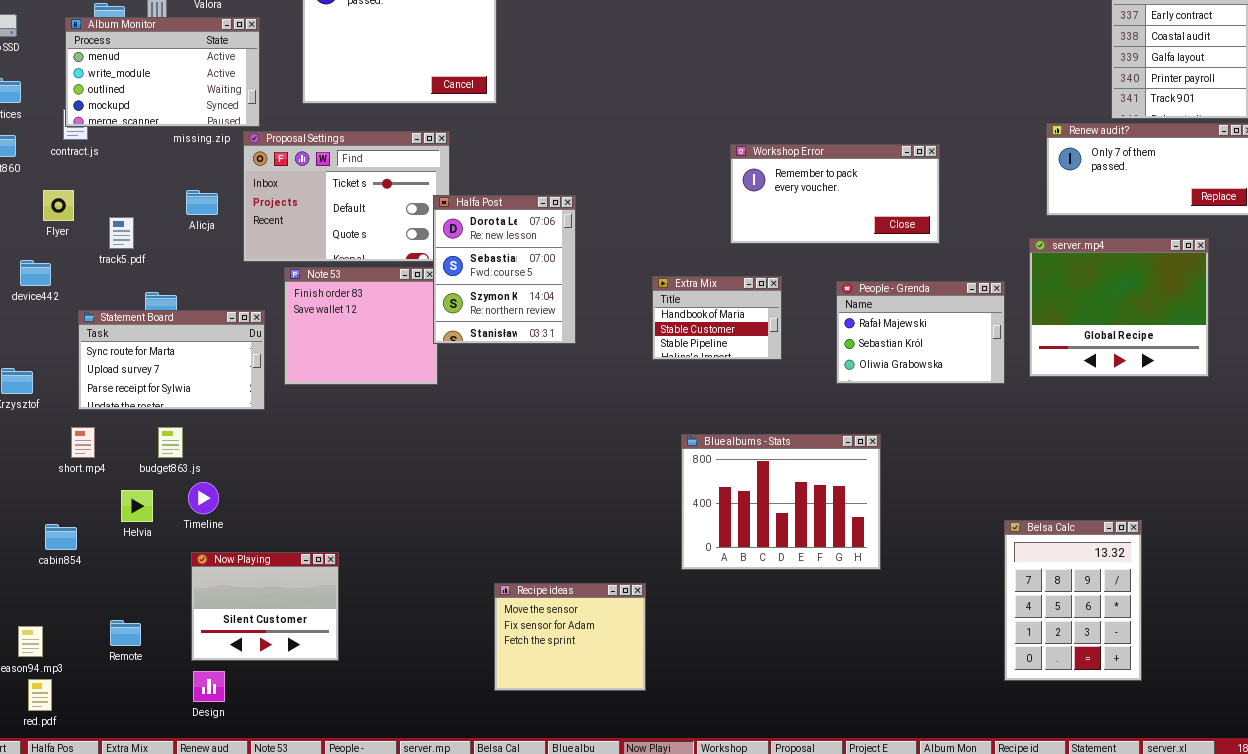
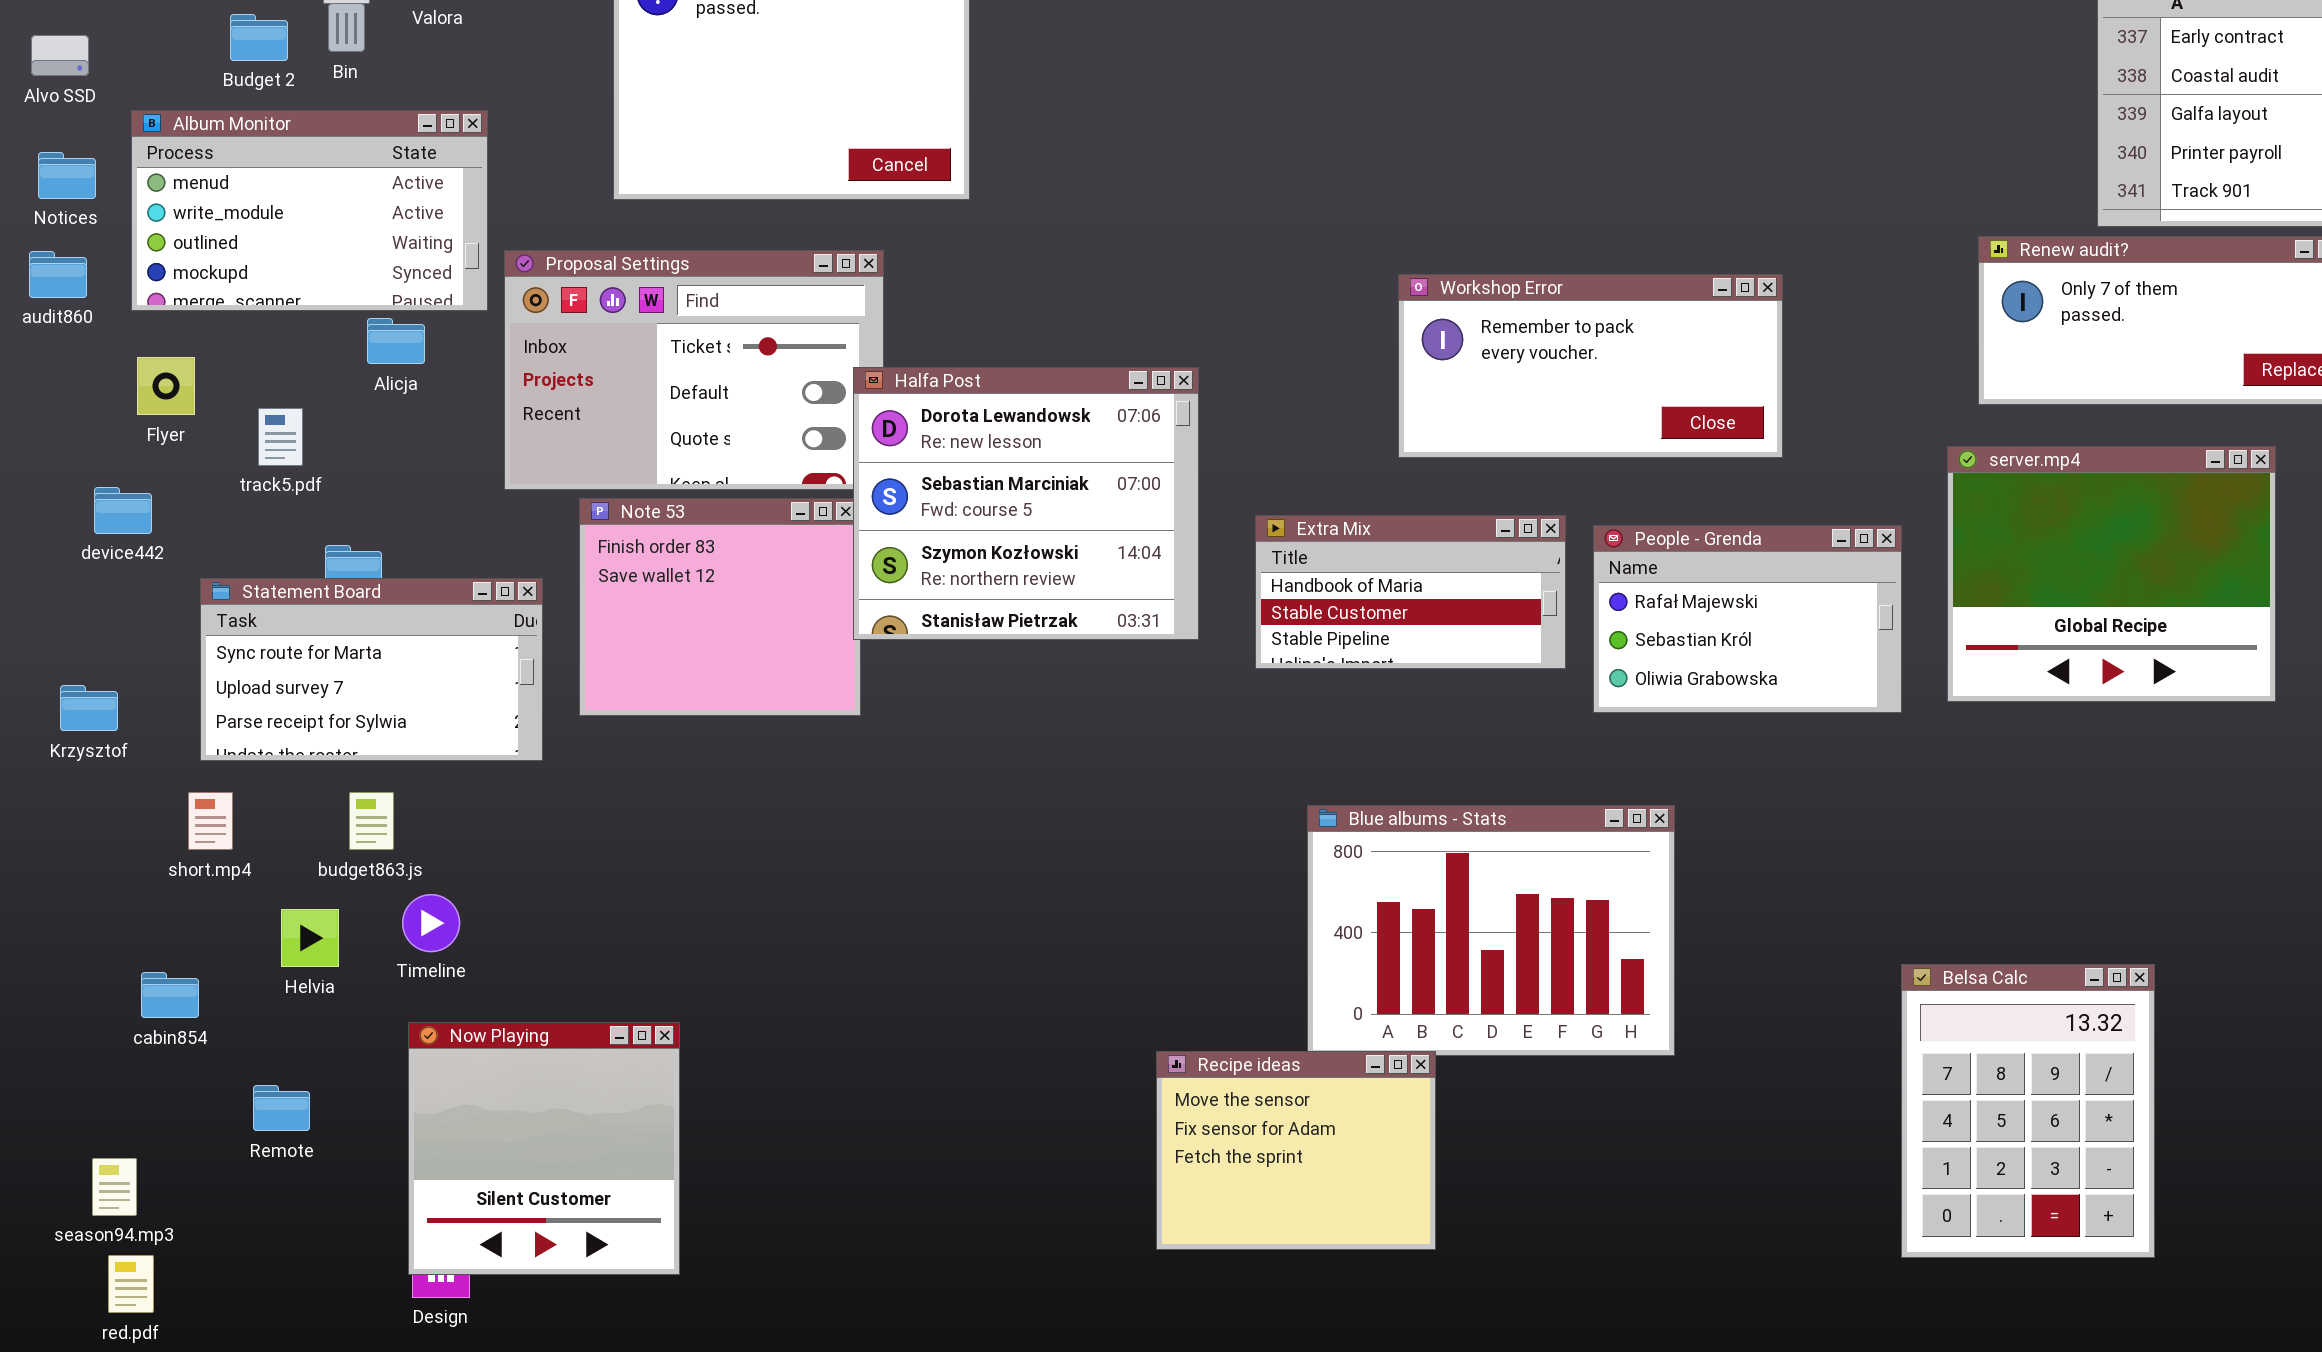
Album Monitor: [65,17,260,127] -> [131,110,488,311], moved
Alicja: [186,190,218,215] -> [367,318,425,364], moved
Halfa Post: [433,195,576,344] -> [853,367,1199,640], resized
Extra Mix: [652,276,782,360] -> [1255,515,1566,669], resized
Now Playing: [191,552,339,661] -> [408,1022,680,1275], resized
Recipe ideas: [494,583,646,691] -> [1156,1051,1436,1250], moved
Remote: [110,620,141,646] -> [253,1085,310,1131], moved

